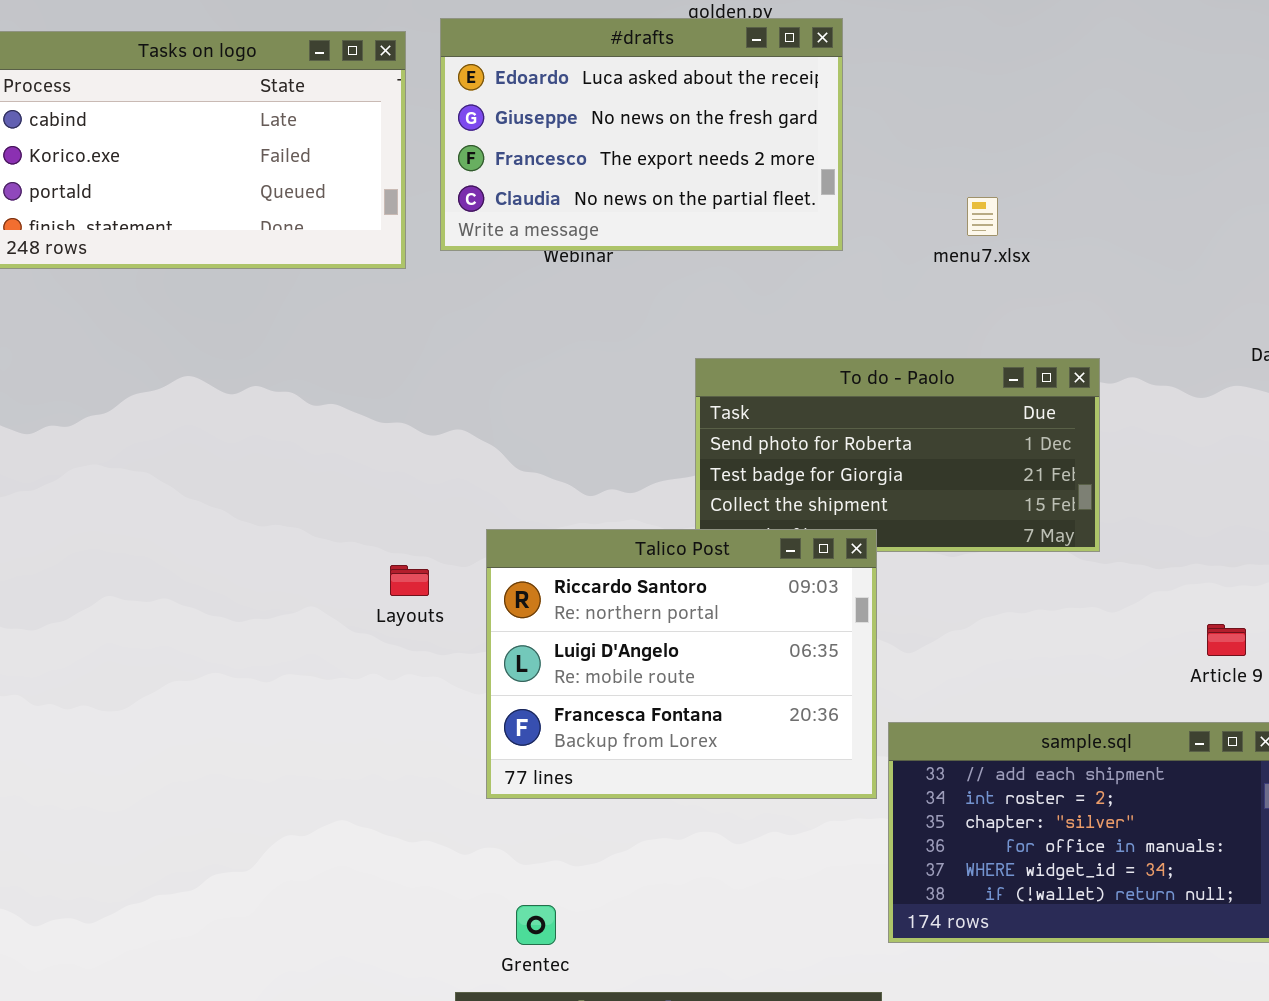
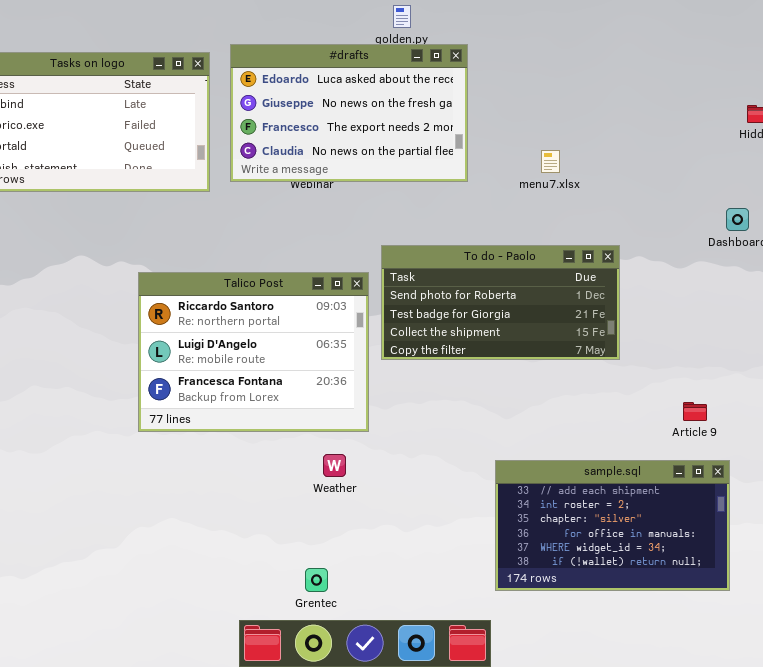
Talico Post: [486,529,877,799] -> [138,272,369,432], moved
Grentec: [516,905,556,945] -> [305,568,328,592], moved

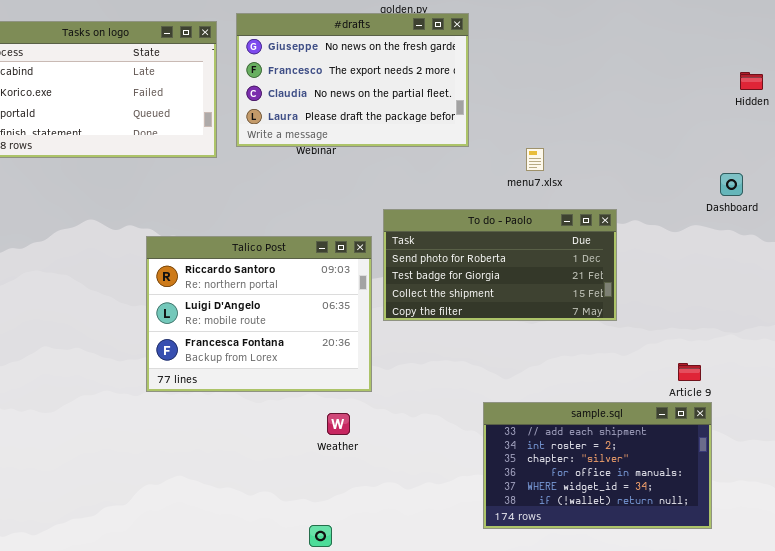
#drafts: [230,44,468,182] -> [236,13,469,147], scrolled down 1 row
menu7.xlsx: [541,150,560,173] -> [526,148,544,171], moved
sample.sql: [495,460,730,591] -> [483,402,712,529], moved

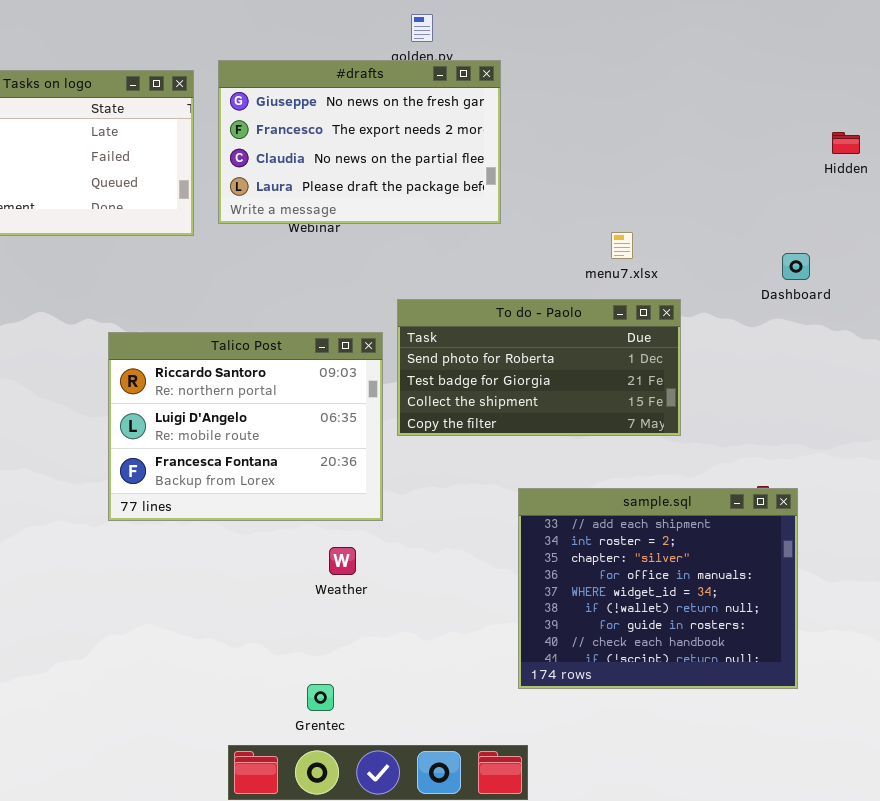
menu7.xlsx: [526,148,544,171] -> [611,232,633,259], moved
Dashboard: [720,173,743,196] -> [782,253,810,280], moved
sample.sql: [483,402,712,529] -> [518,488,798,689], resized

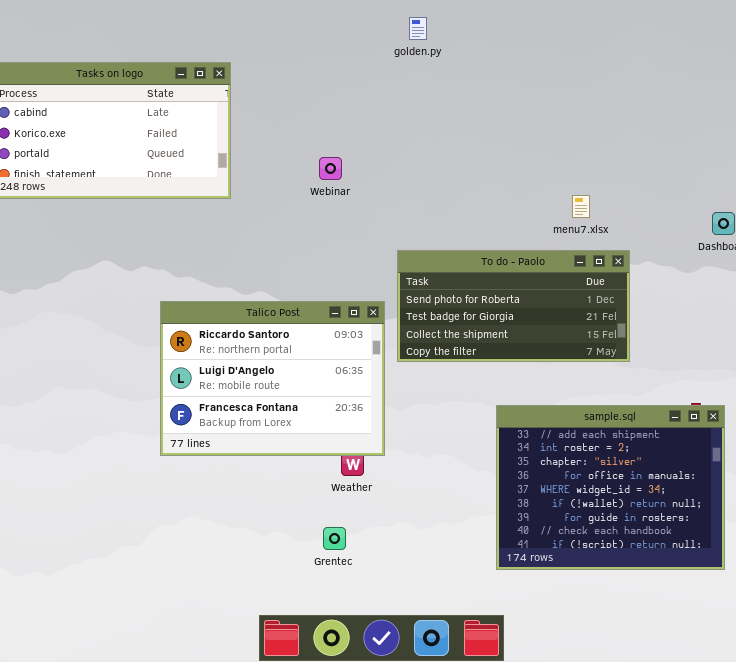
#drafts: [218,60,501,224] -> none, closed
Talico Post: [108,332,383,521] -> [160,301,385,456], moved
Grentec: [307,684,334,711] -> [323,527,346,550], moved

